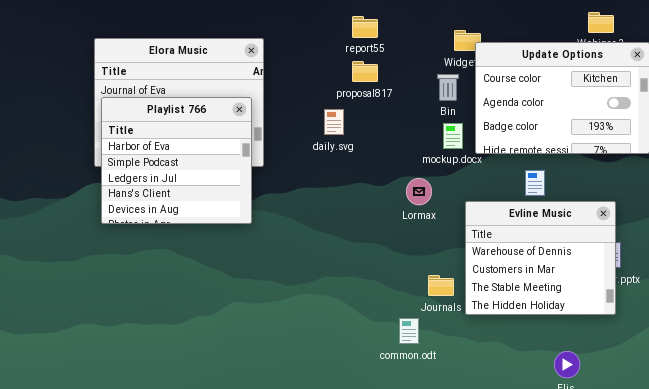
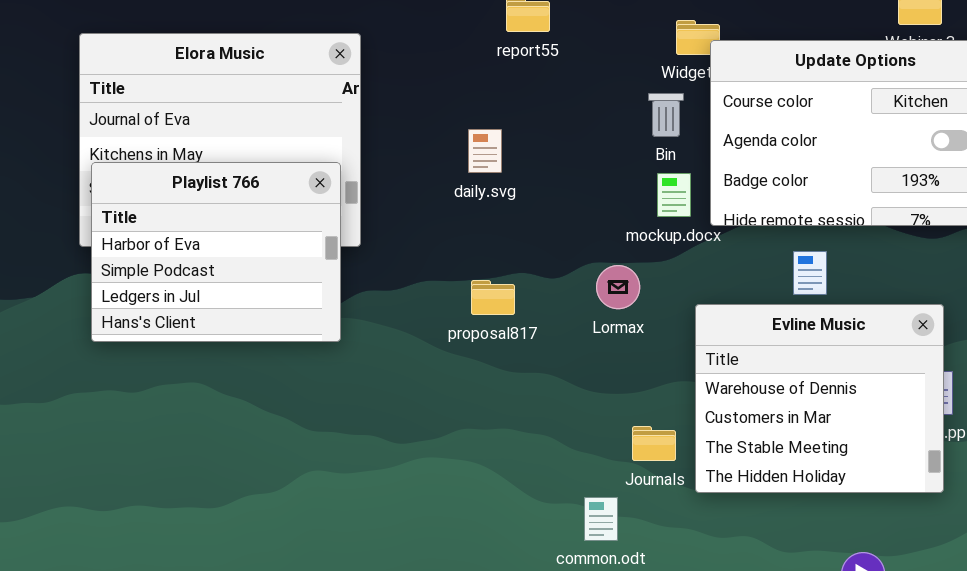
proposal817: [352,61,378,82] -> [471,280,515,315], moved
Playlist 766: [101,97,252,224] -> [91,162,341,342], resized
daily.svg: [324,109,344,135] -> [468,129,502,173], moved

